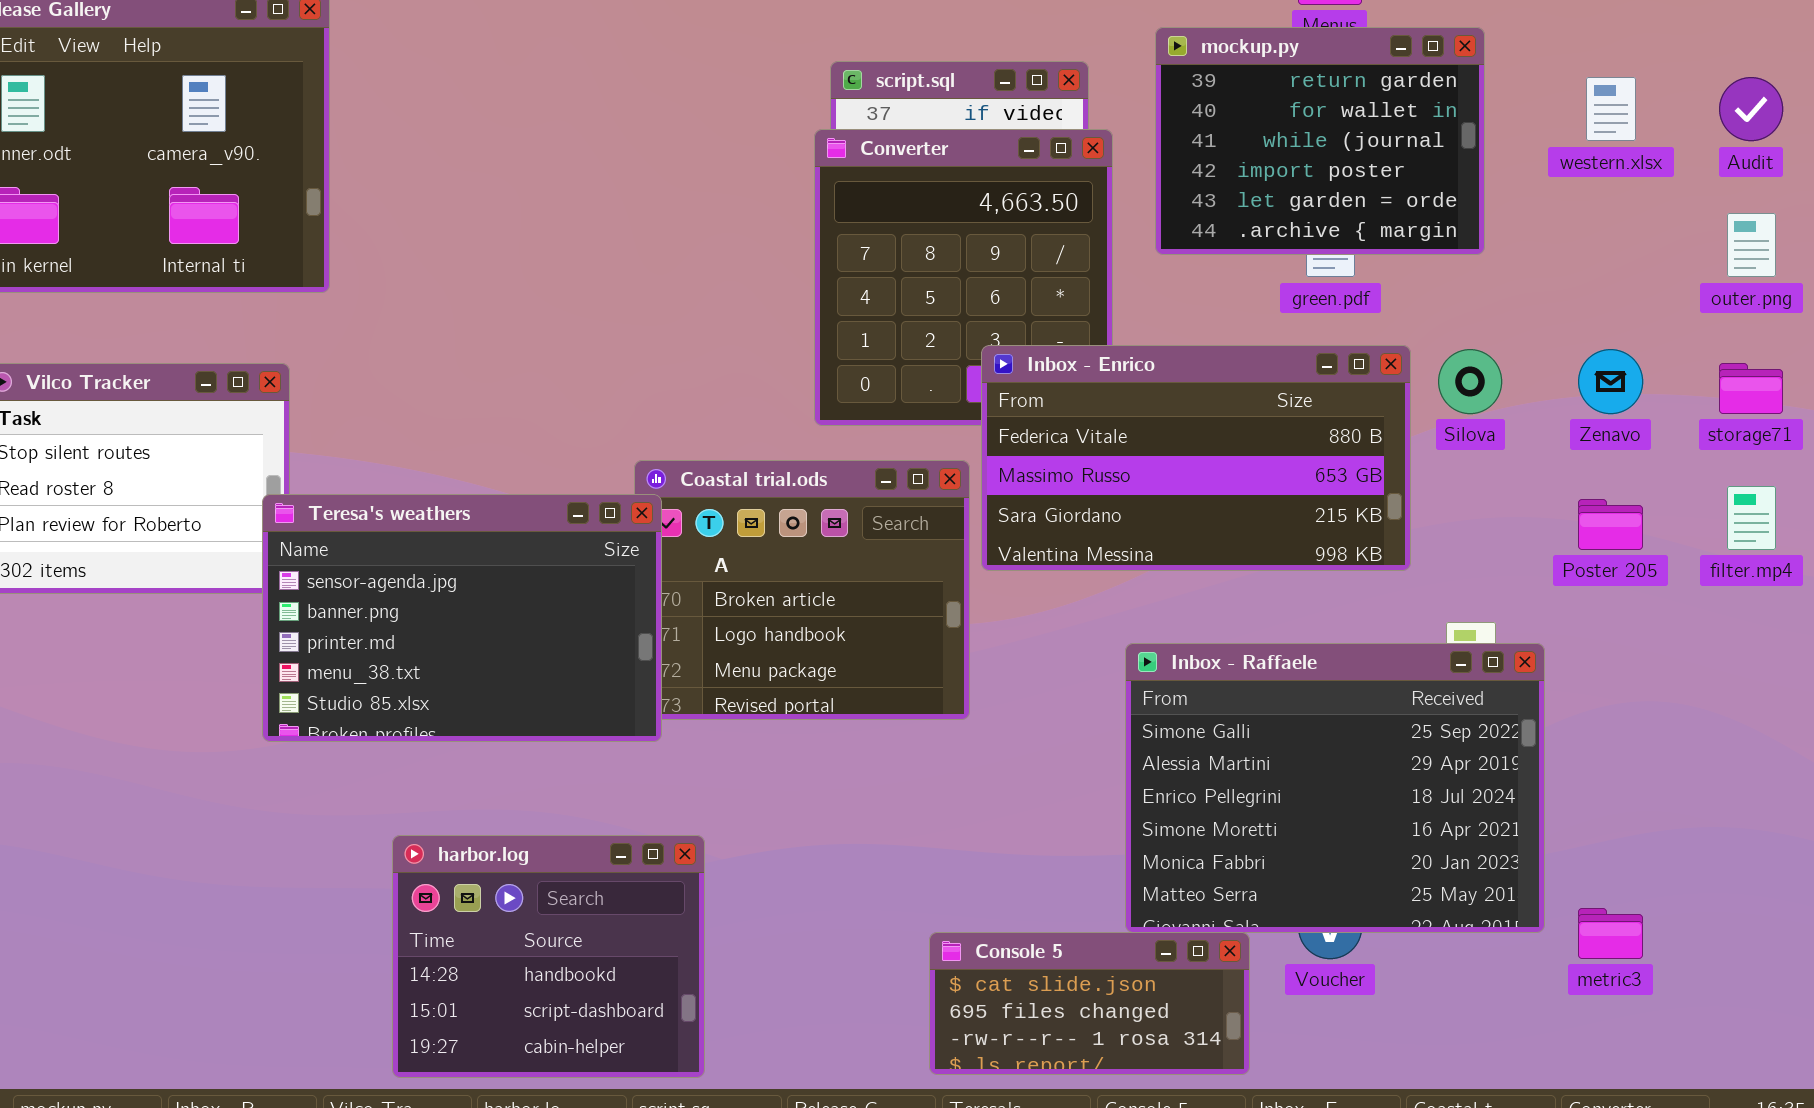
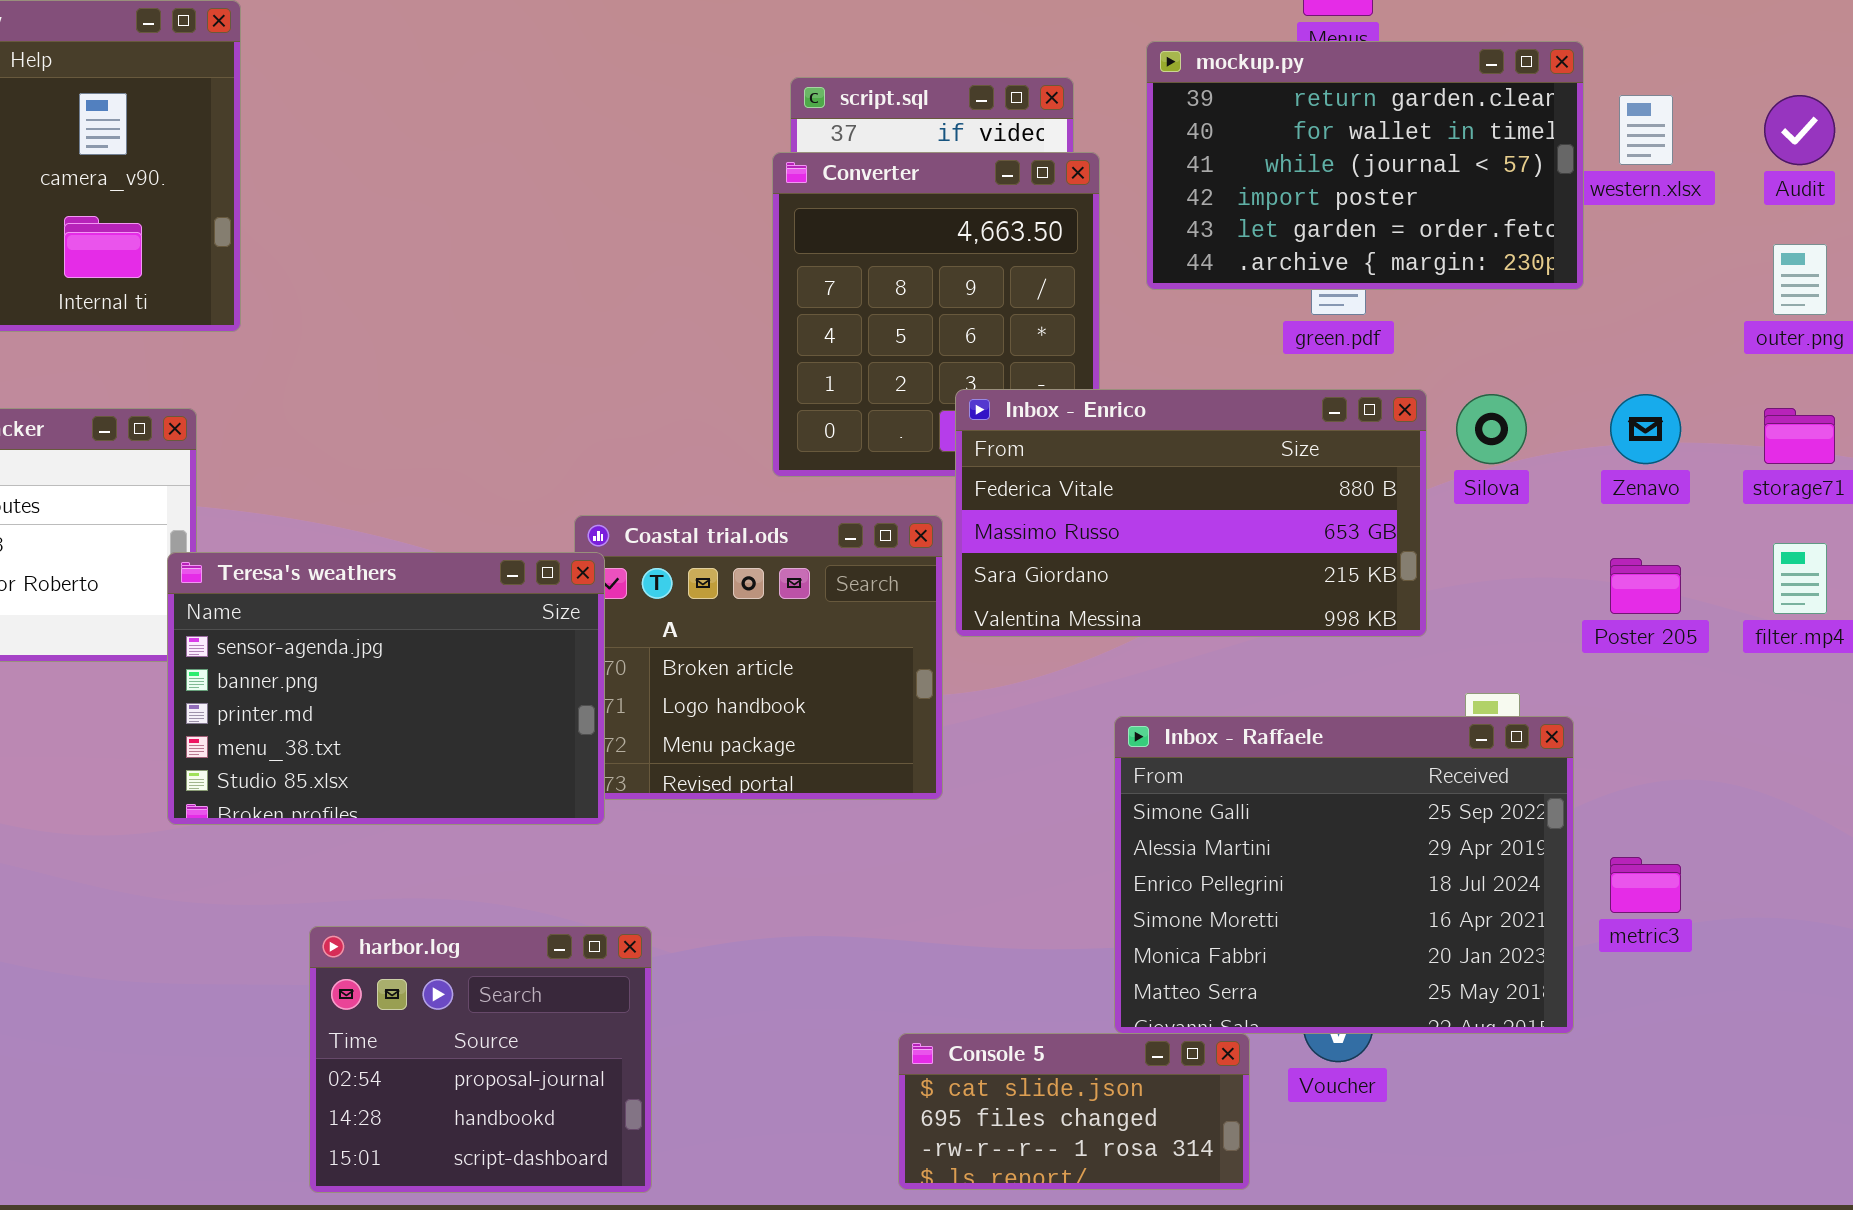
mockup.py: [1155,27,1485,255] -> [1146,41,1584,290], resized
harbor.log: [392,835,705,1078] -> [309,926,652,1193], scrolled up 1 row
metric3: [1578,908,1643,959] -> [1610,857,1681,913], moved

